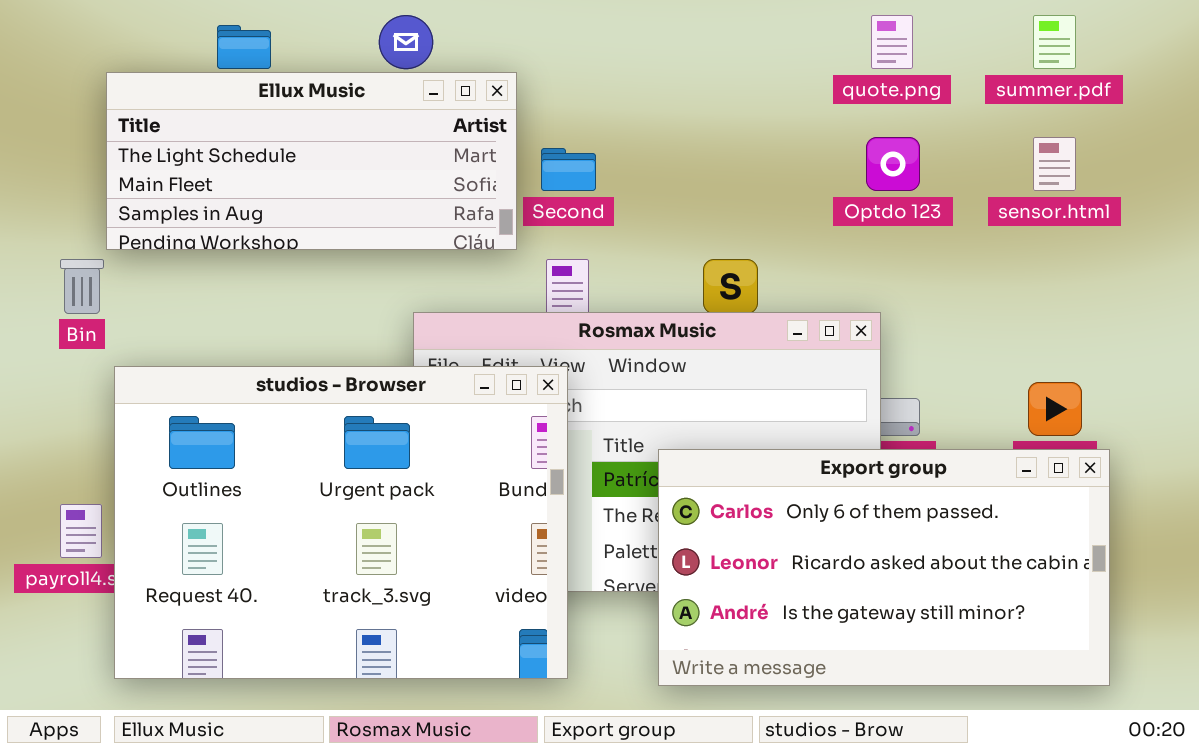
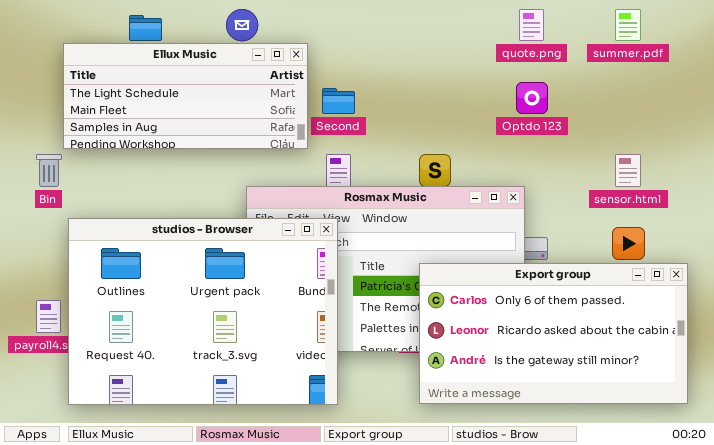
sensor.html: [1033,137,1076,191] -> [615,154,641,187], moved
Export group: [658,449,1110,686] -> [419,263,688,404], moved

